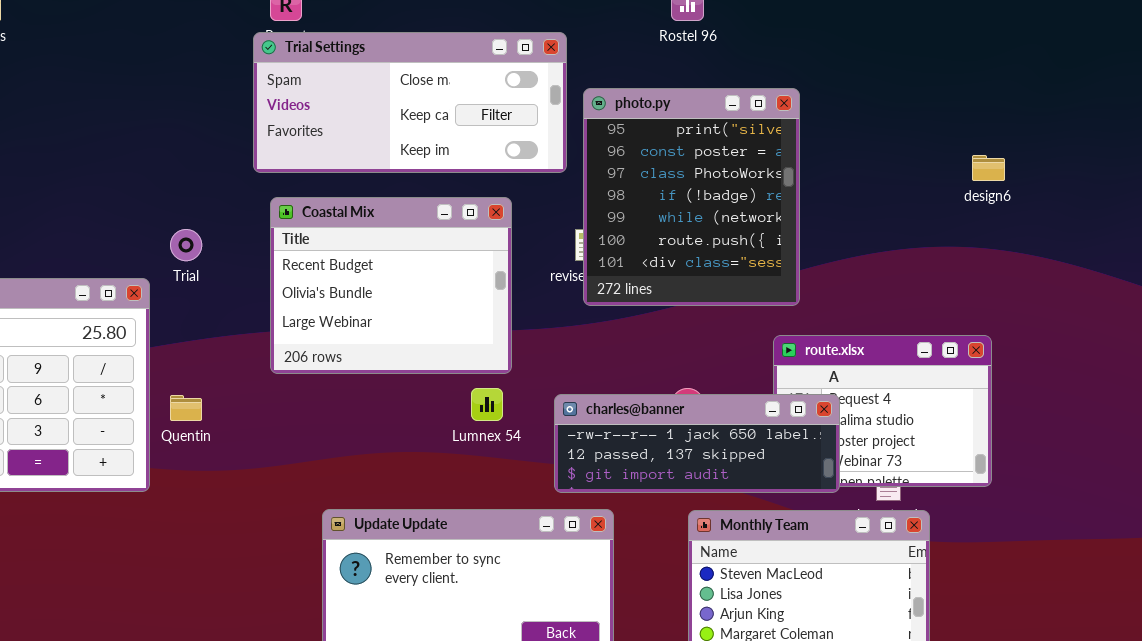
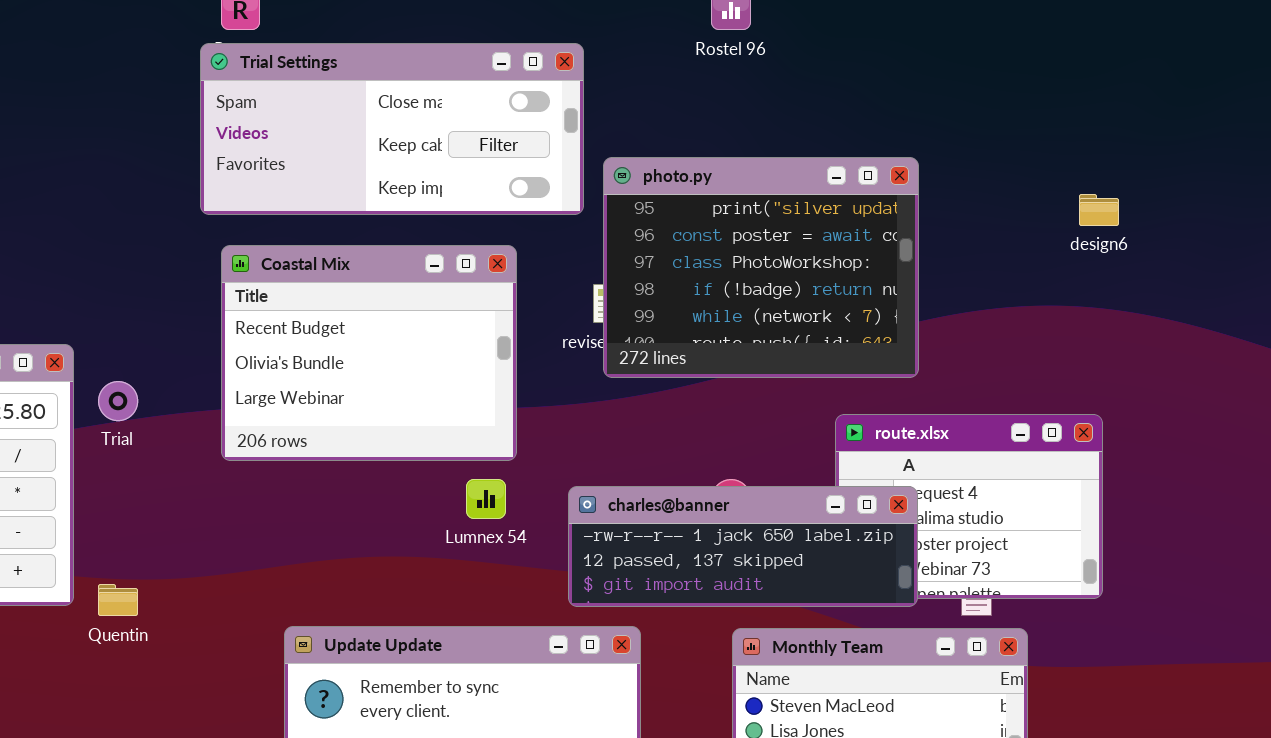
photo.py: [583,88,800,306] -> [603,157,919,378], resized
Trial: [170,229,202,261] -> [98,381,138,421], moved
Quentin: [170,395,202,421] -> [98,584,138,616], moved

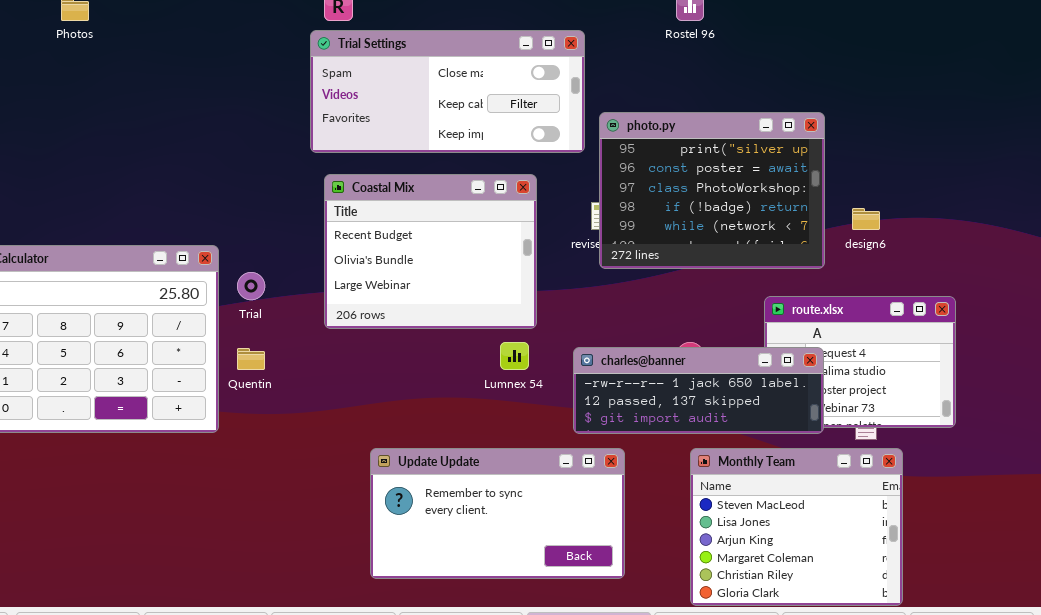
design6: [1079,194,1119,226] -> [852,208,880,230], moved
Quentin: [98,584,138,616] -> [237,348,265,370], moved

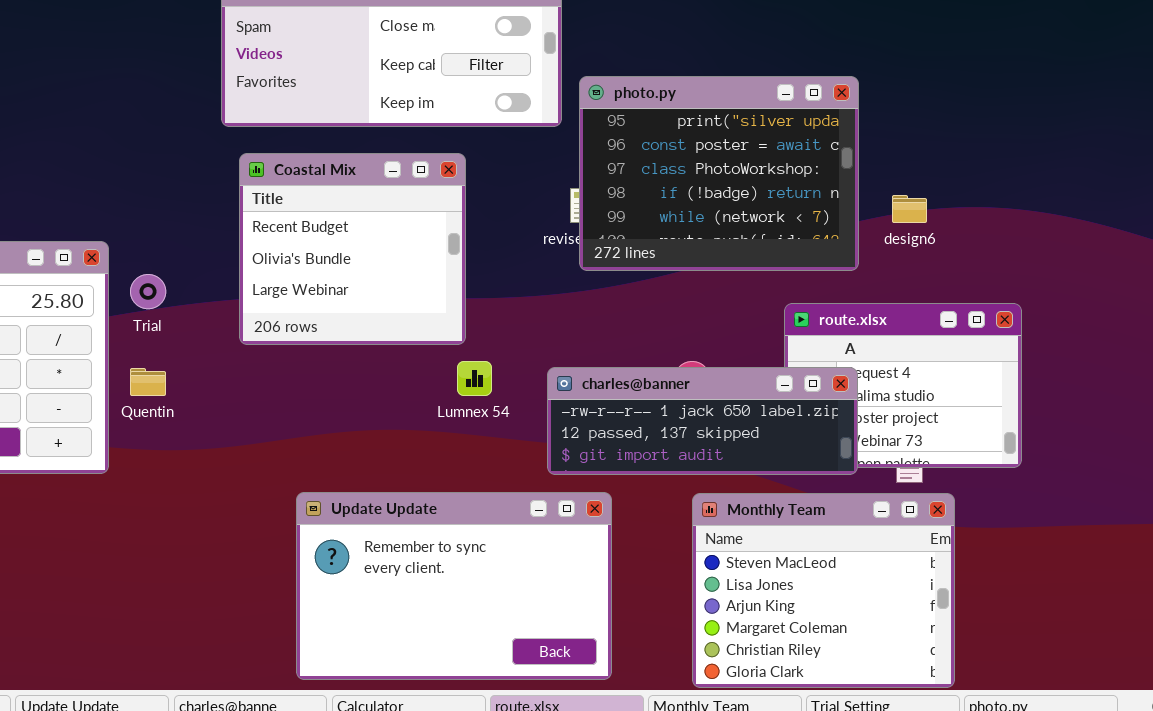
Coastal Mix: [324,174,537,329] -> [239,153,466,345], resized
Update Update: [370,448,625,579] -> [296,492,612,680], resized

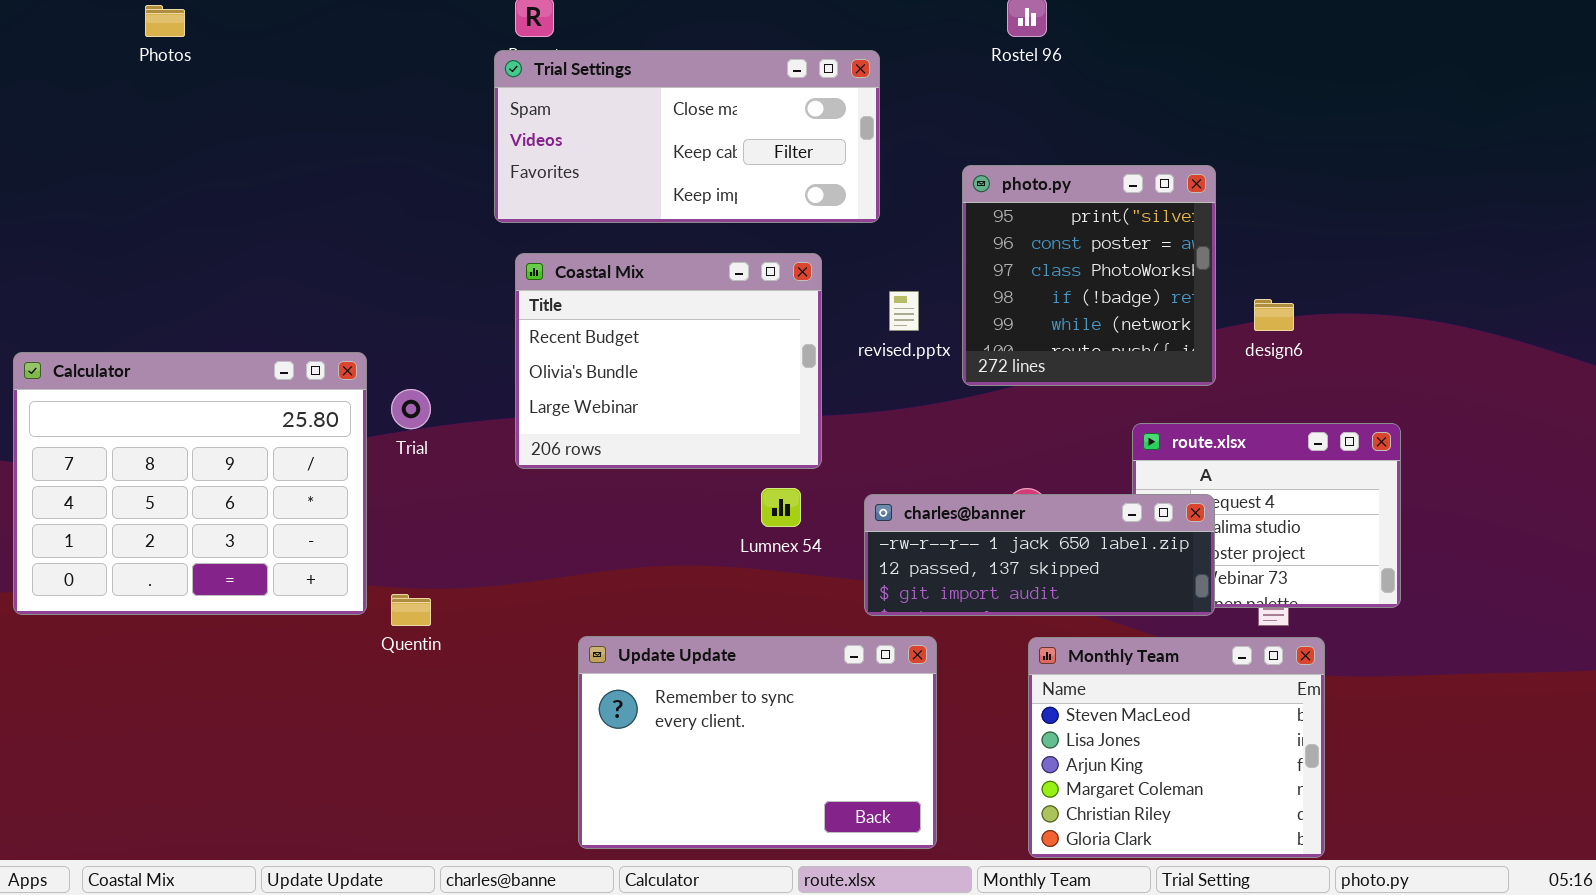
photo.py: [579,76,859,271] -> [962,165,1216,386], resized
Coastal Mix: [239,153,466,345] -> [515,253,822,469], resized
Quentin: [130,368,166,396] -> [391,594,431,626], moved

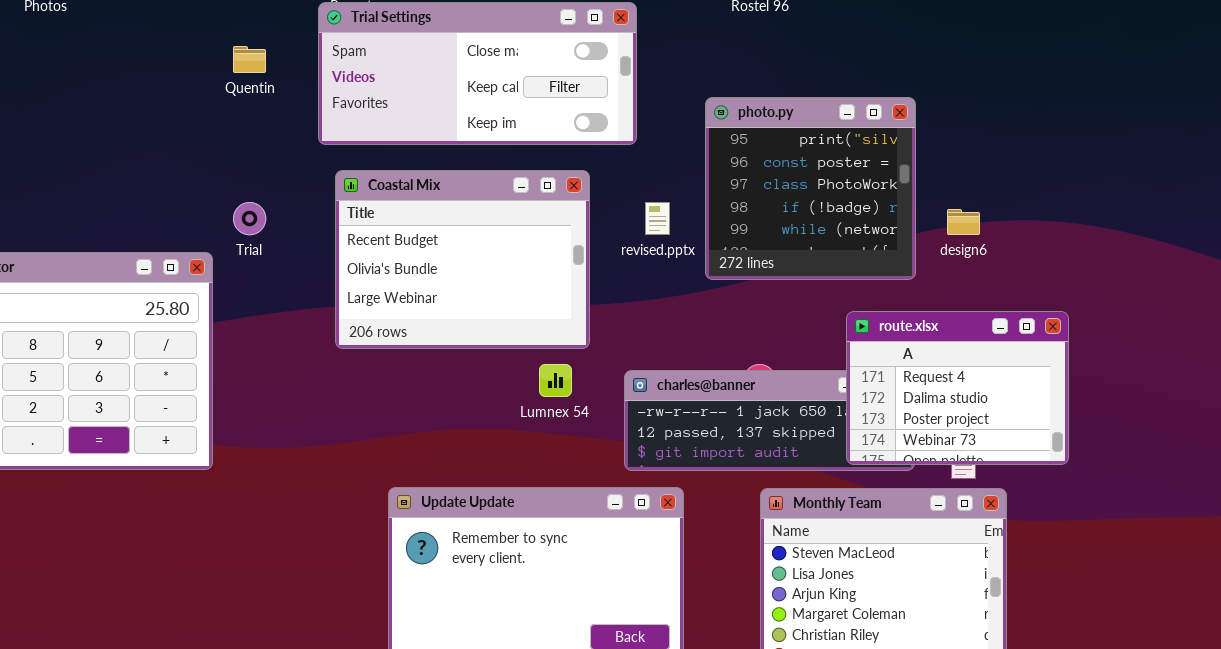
Trial: [391,389,431,429] -> [233,202,266,235], moved
route.xlsx: [1132,423,1401,608] -> [846,311,1069,465], raised
Quentin: [391,594,431,626] -> [233,46,266,73], moved

